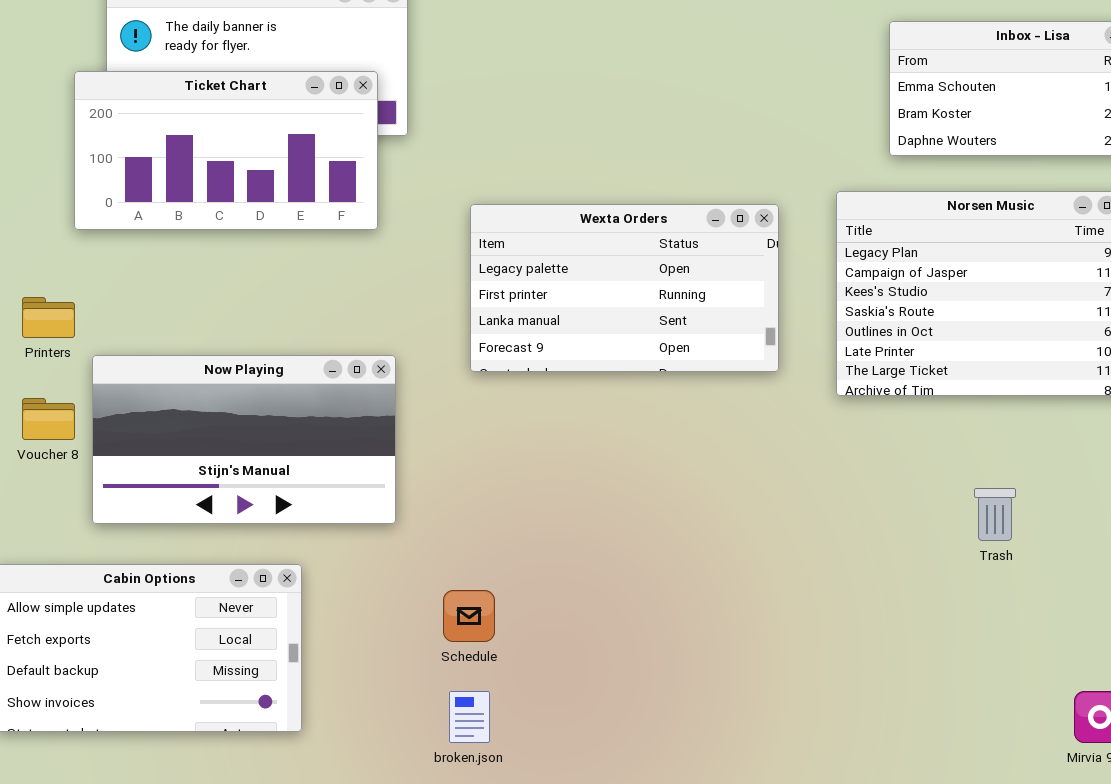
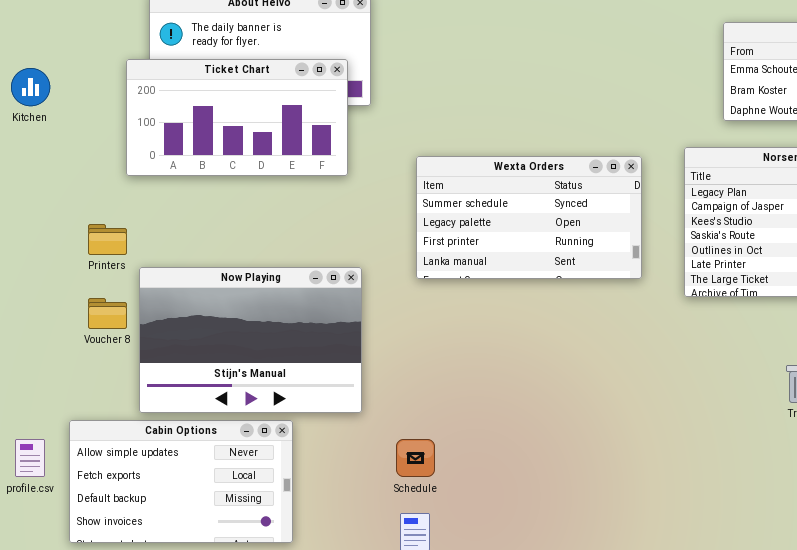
Wexta Orders: [470,204,779,372] -> [416,156,642,279], scrolled up 1 row
Now Playing: [92,355,396,524] -> [139,267,362,413], resized

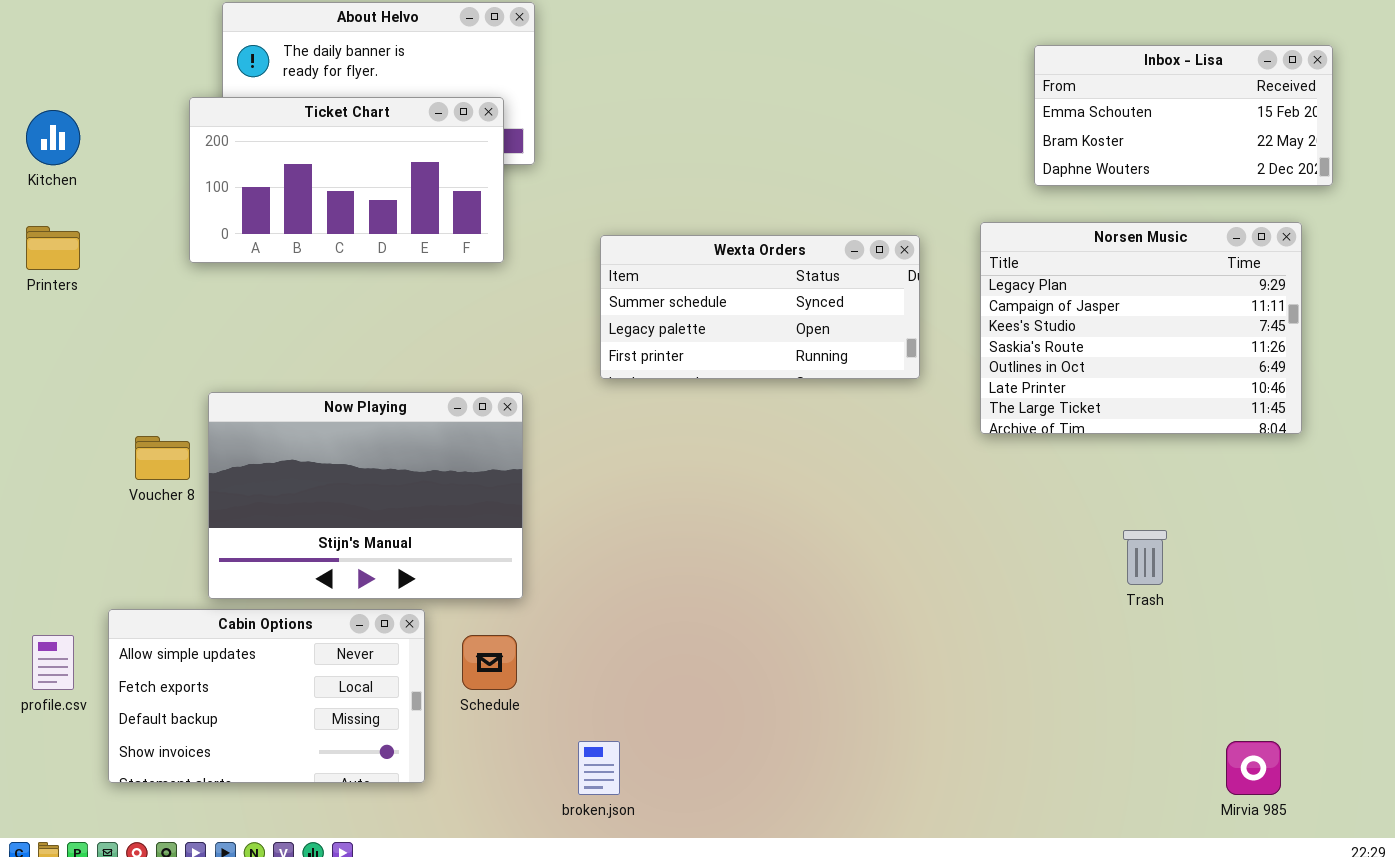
Wexta Orders: [416,156,642,279] -> [600,235,920,379], resized
Printers: [88,224,127,255] -> [26,226,80,270], moved
Schedule: [396,439,435,477] -> [462,635,517,690], moved

